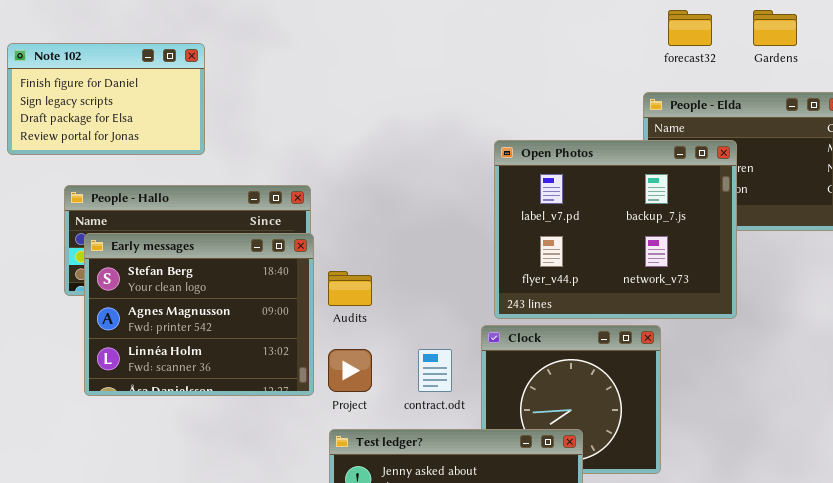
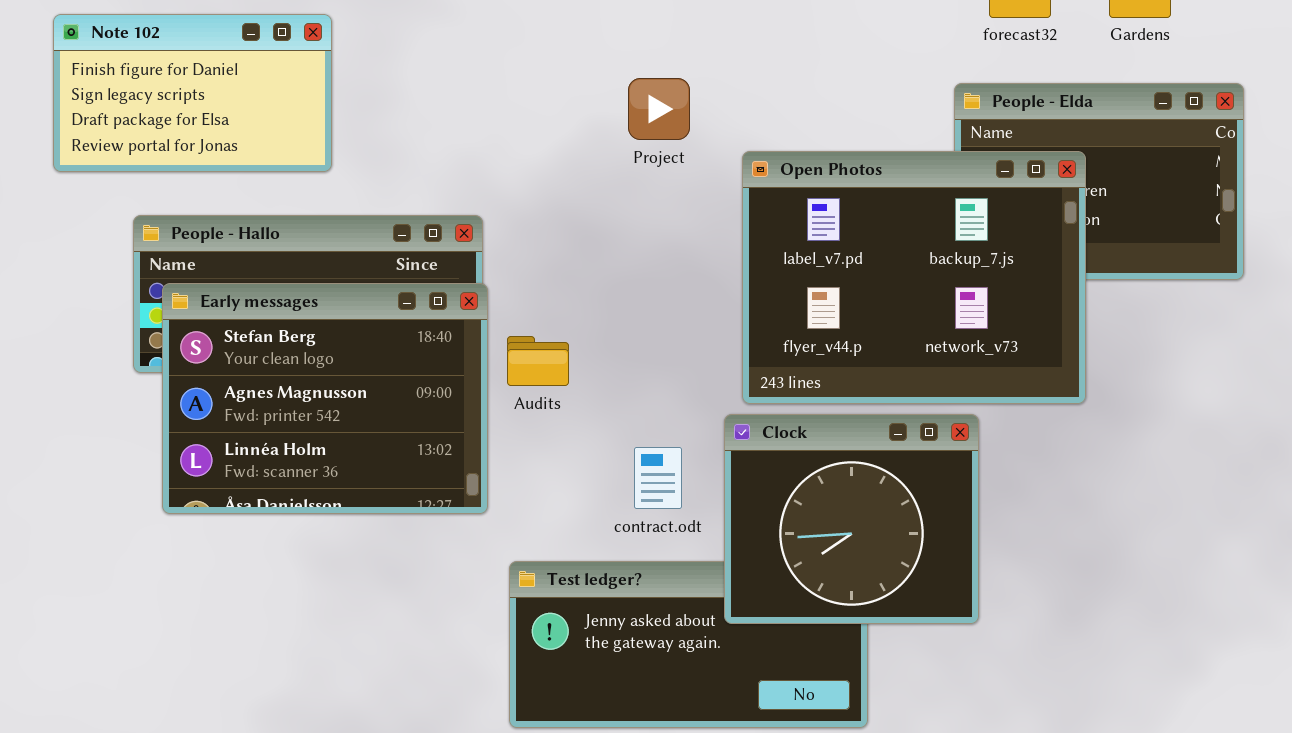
Clock: [481,325,661,474] -> [724,414,979,624], raised
Project: [328,349,372,392] -> [628,78,690,140], moved

